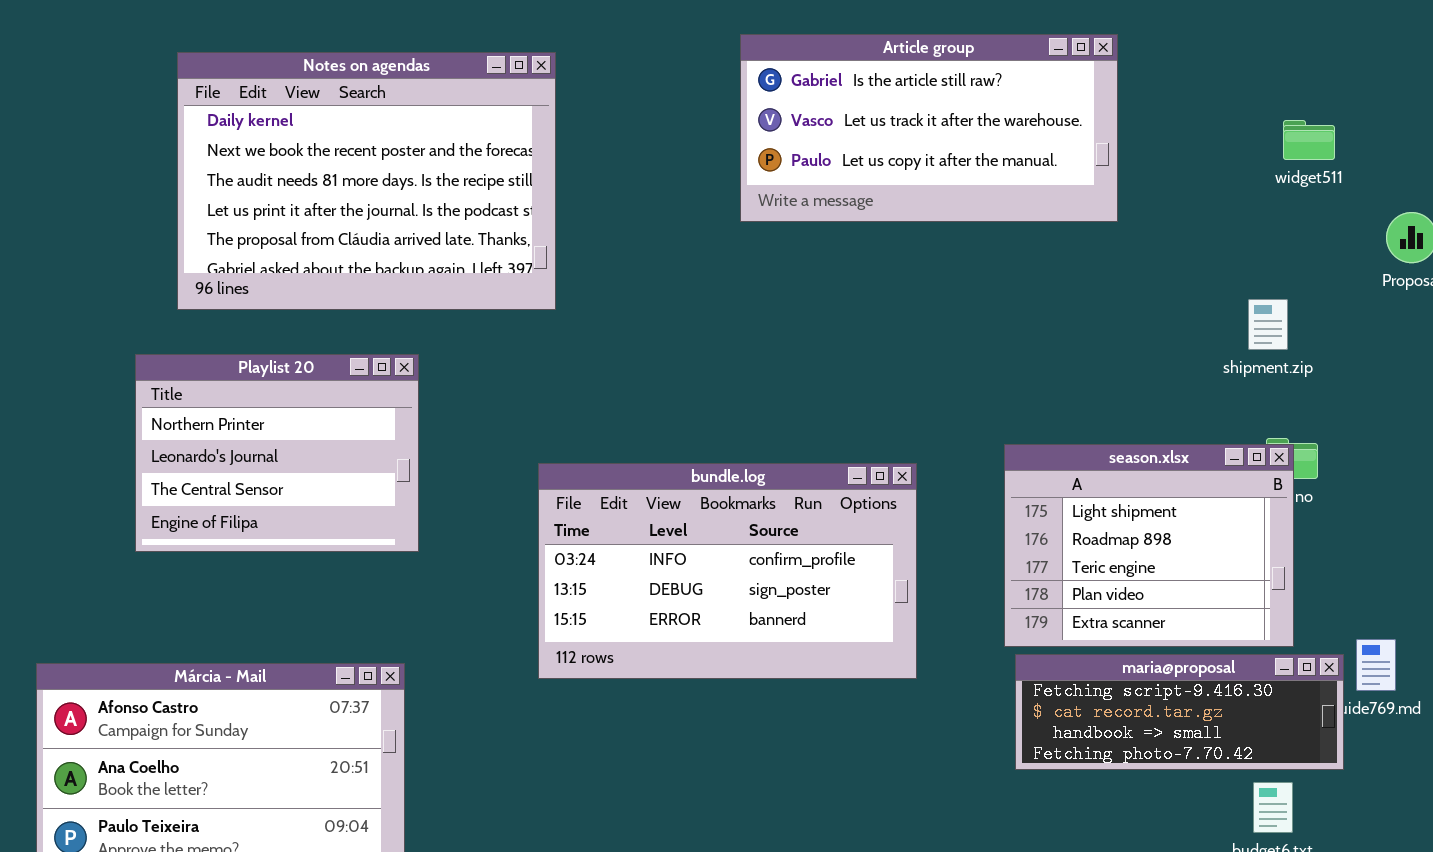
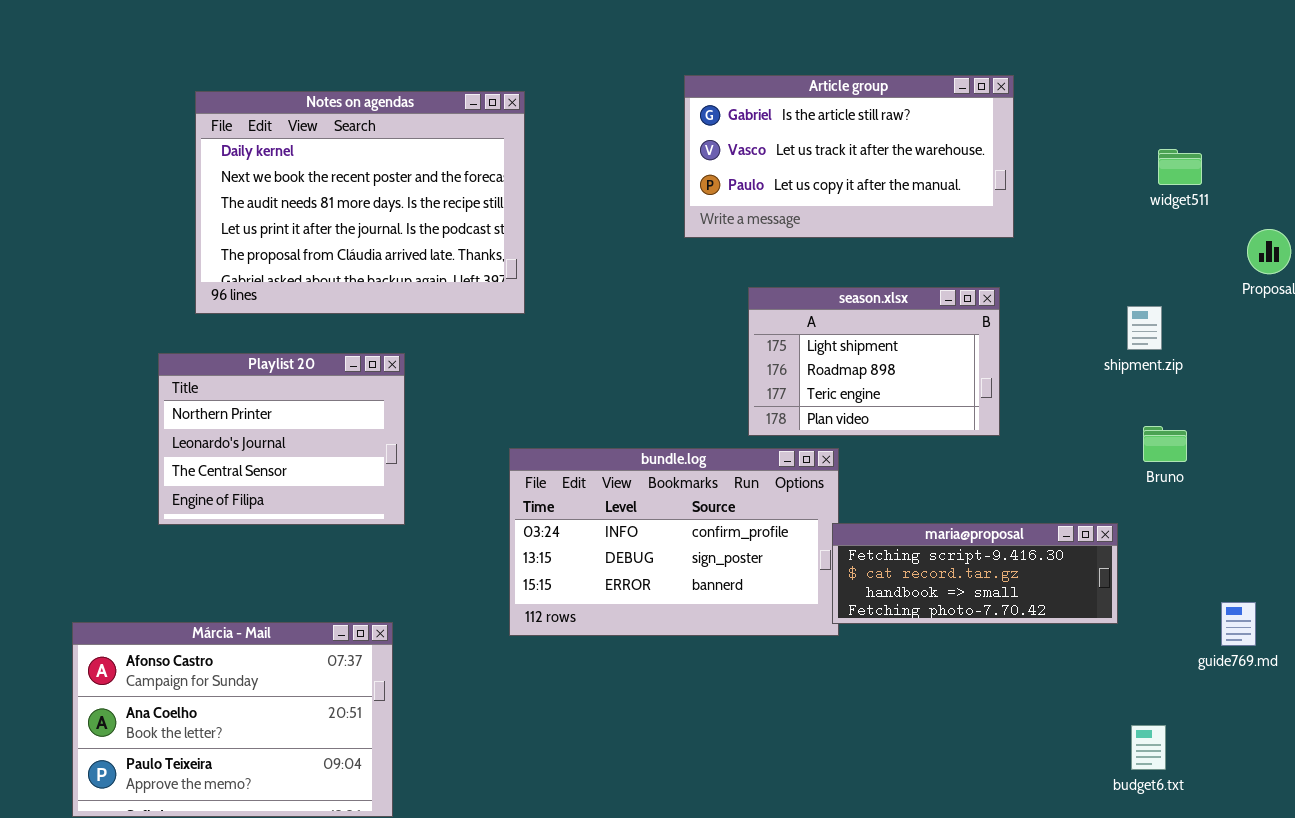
season.xlsx: [1004,444,1294,647] -> [748,287,1000,436], moved, resized
maria@proposal: [1015,654,1344,770] -> [832,523,1118,624], moved

